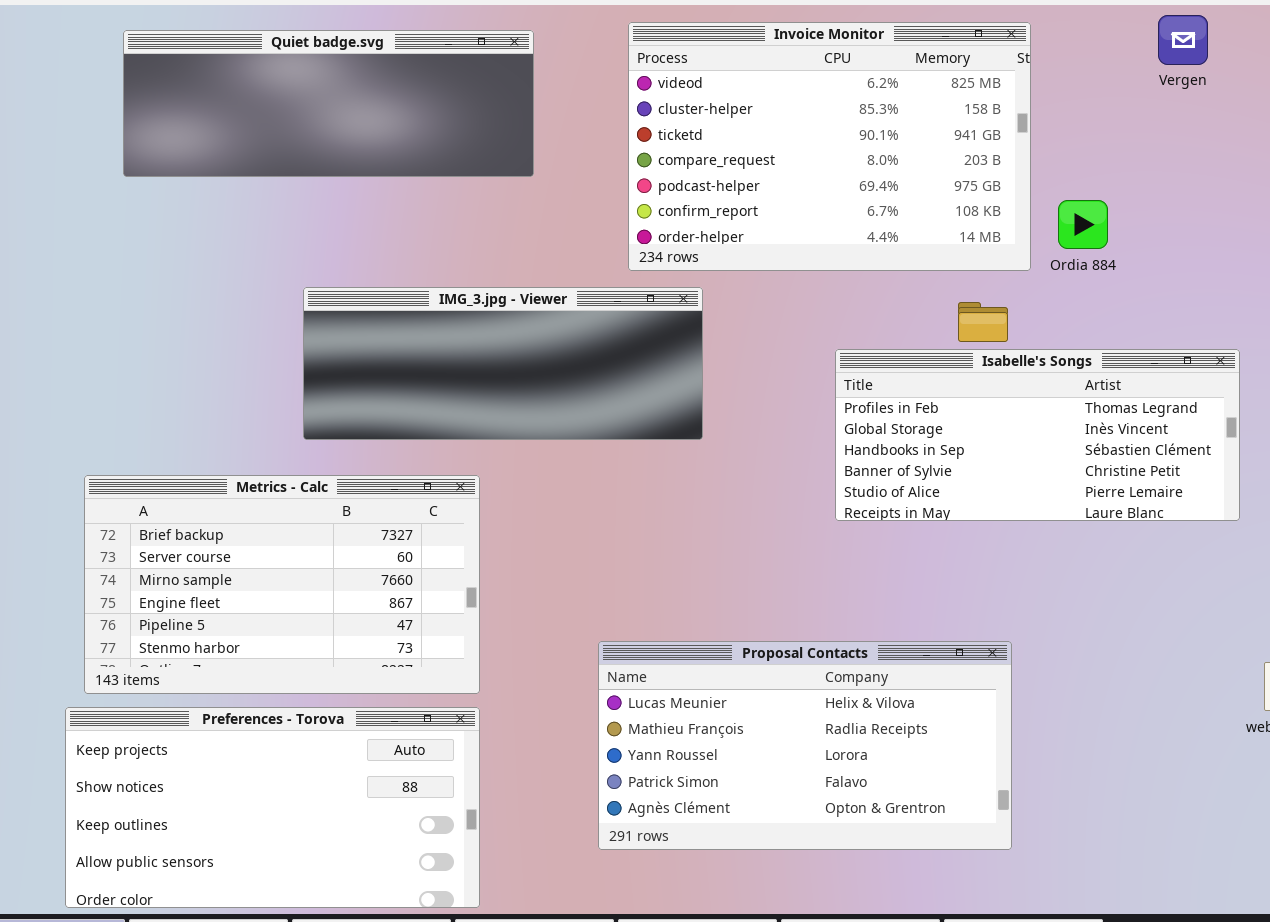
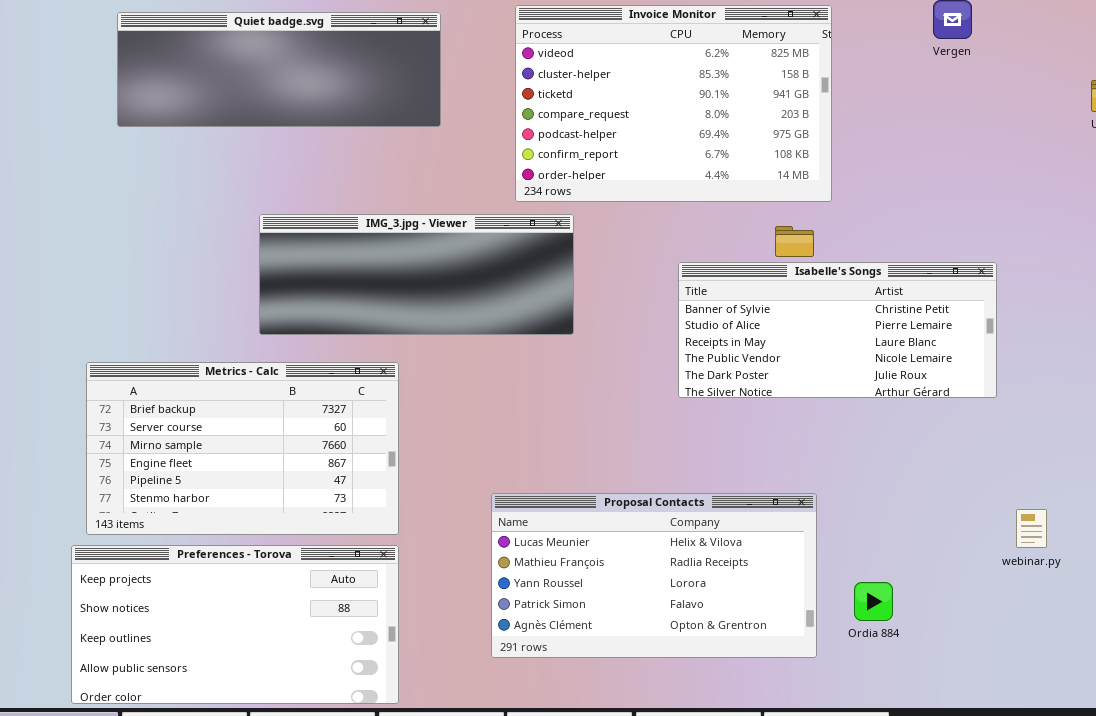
Ordia 884: [1058,200,1108,249] -> [854,582,893,621], moved
Isabelle's Songs: [835,349,1240,521] -> [678,262,997,398], scrolled down 3 rows

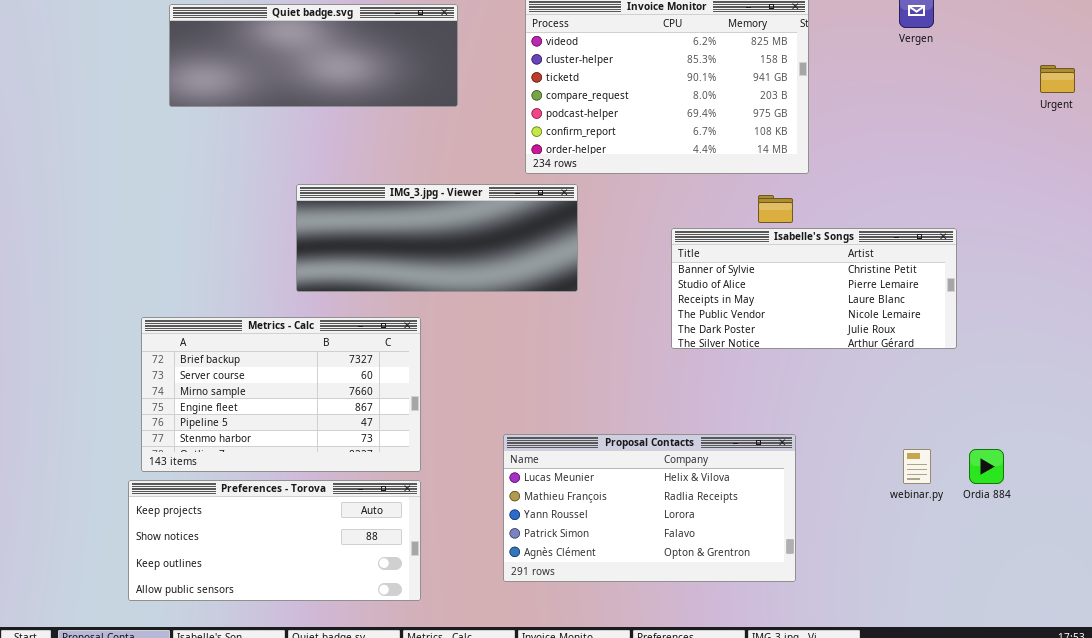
webinar.py: [1016,509,1047,548] -> [903,449,931,484], moved
Preferences - Torova: [71,545,399,704] -> [128,480,421,601], resized
Ordia 884: [854,582,893,621] -> [969,449,1004,484], moved

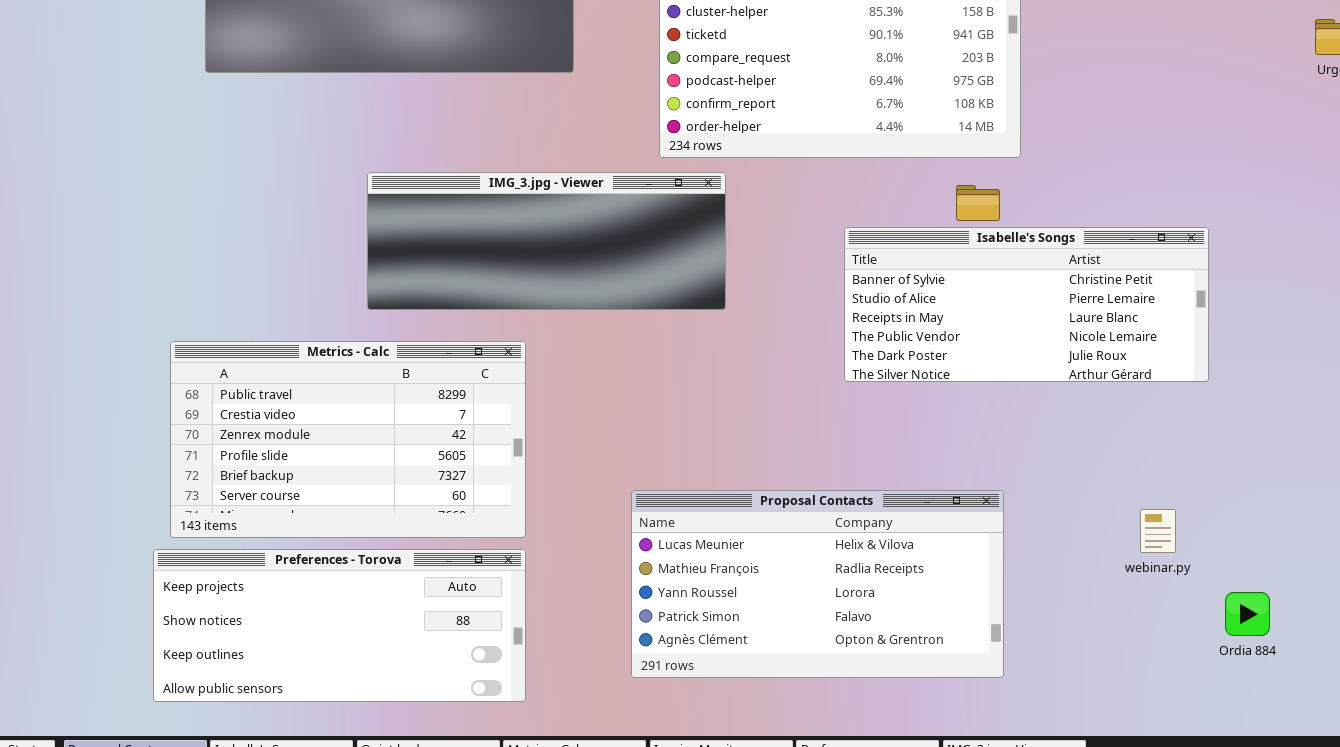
Metrics - Calc: [141,317,421,472] -> [170,341,526,538], scrolled up 4 rows
Ordia 884: [969,449,1004,484] -> [1225,592,1270,636], moved

